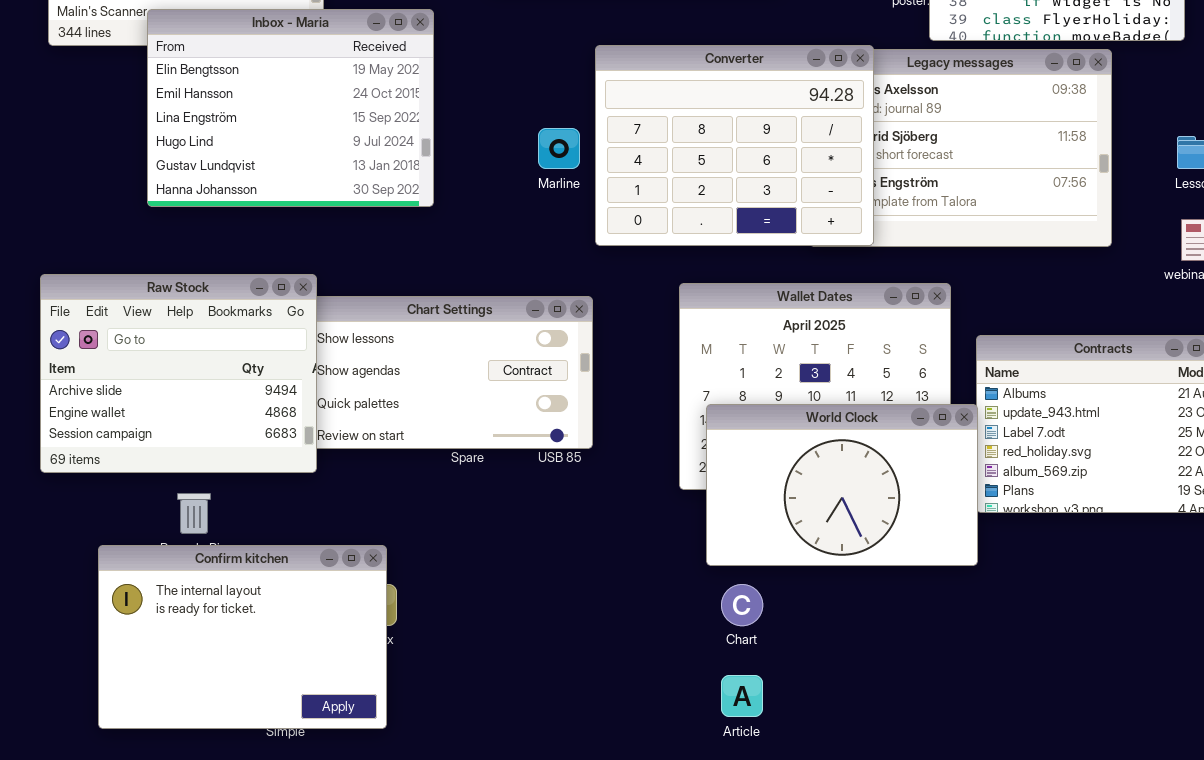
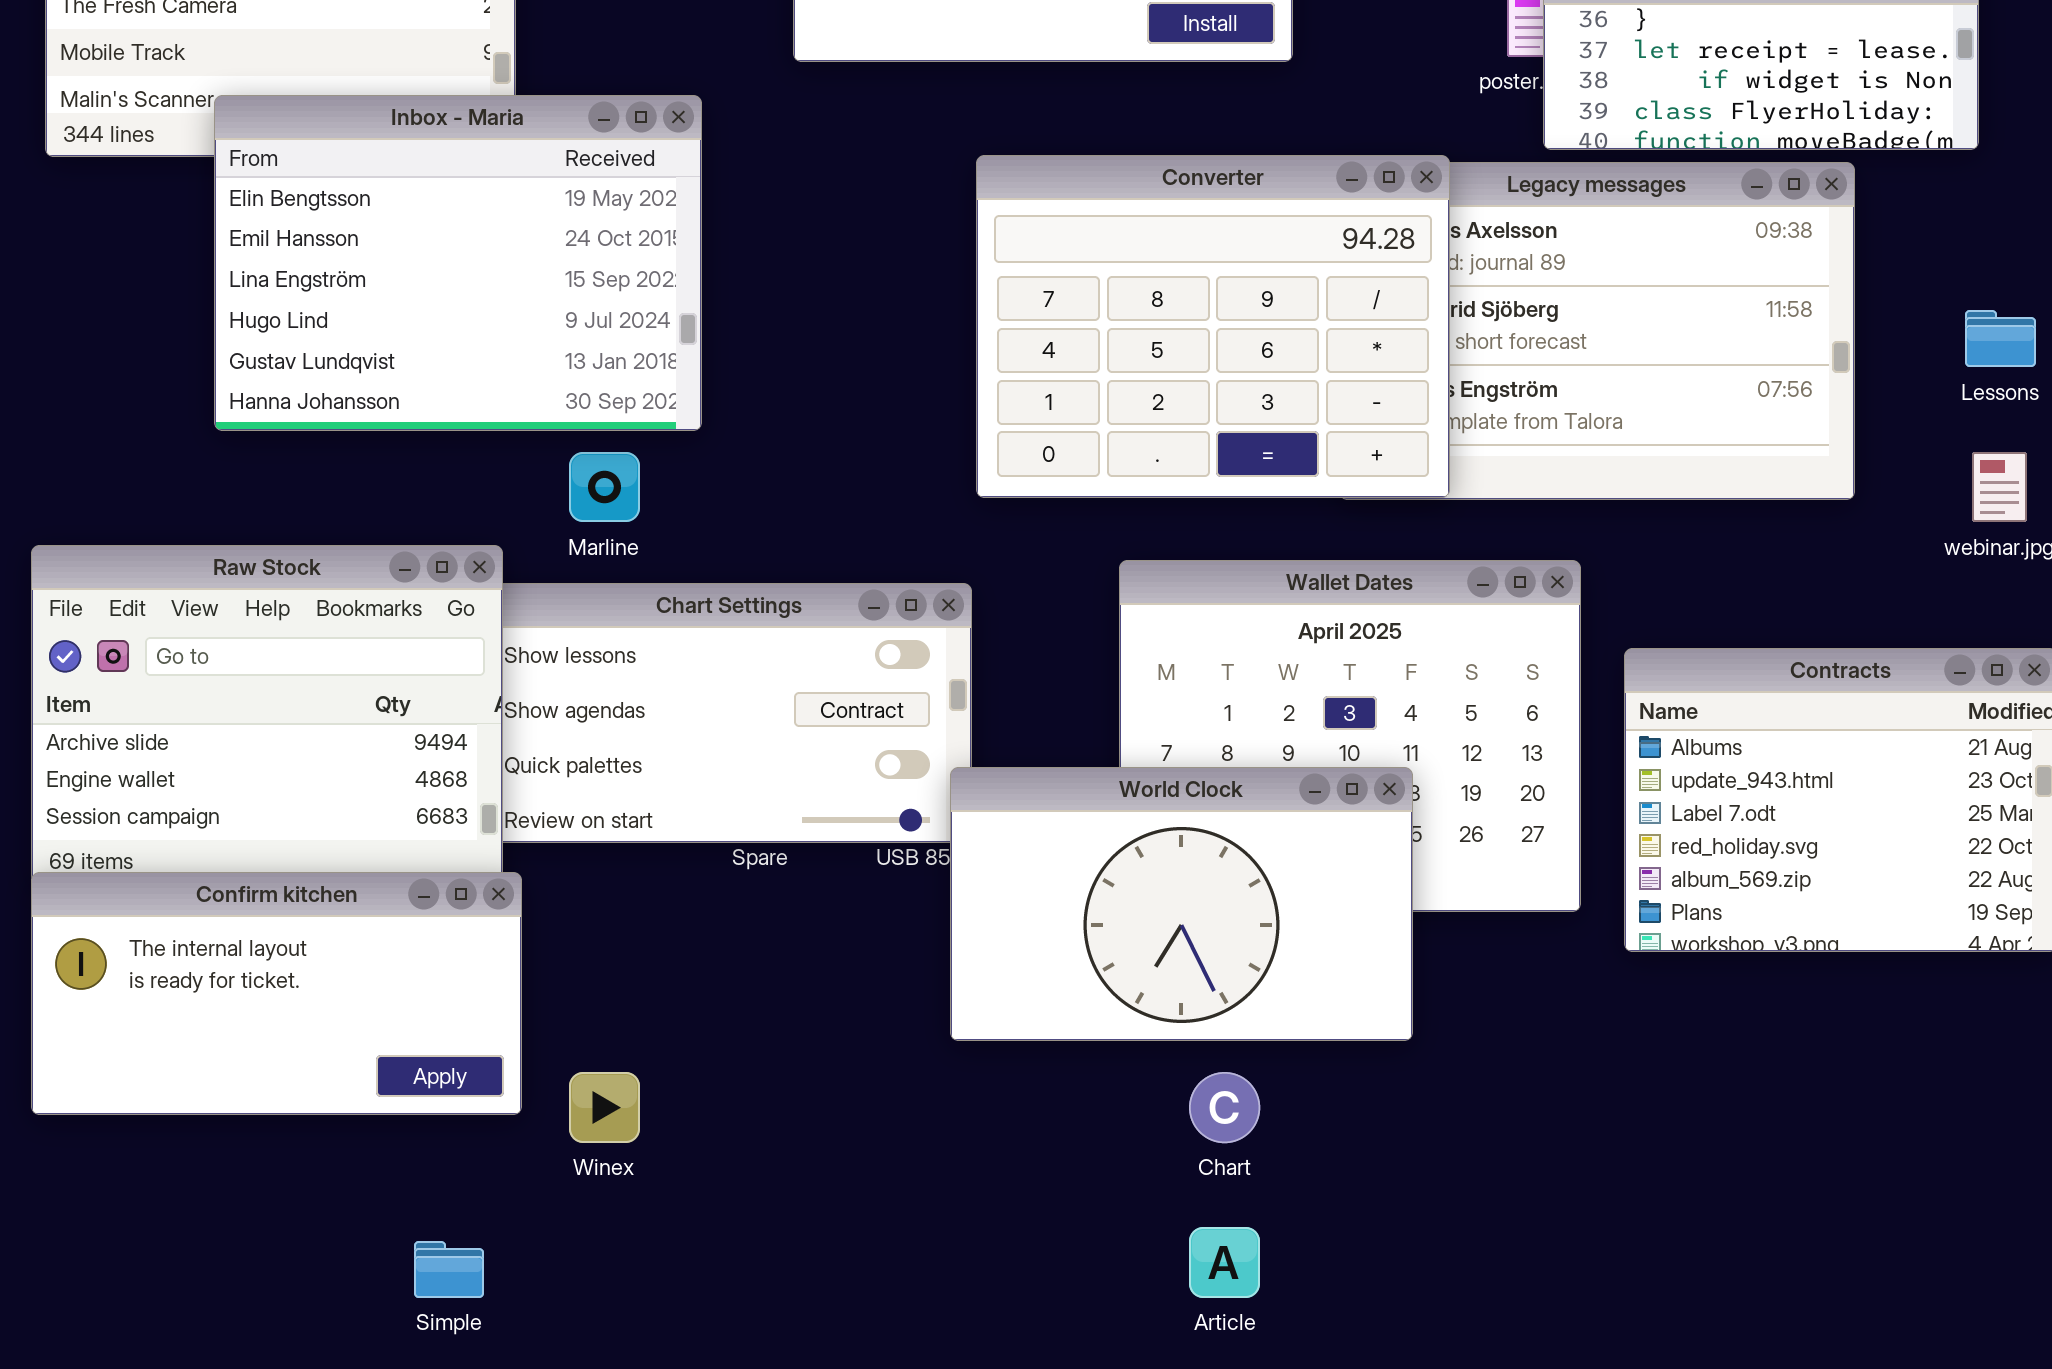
Marline: [538,128,580,169] -> [569,452,640,522], moved
World Clock: [706,404,978,566] -> [950,767,1413,1041], moved
Confirm kitchen: [98,545,387,729] -> [31,872,522,1115], moved, resized

